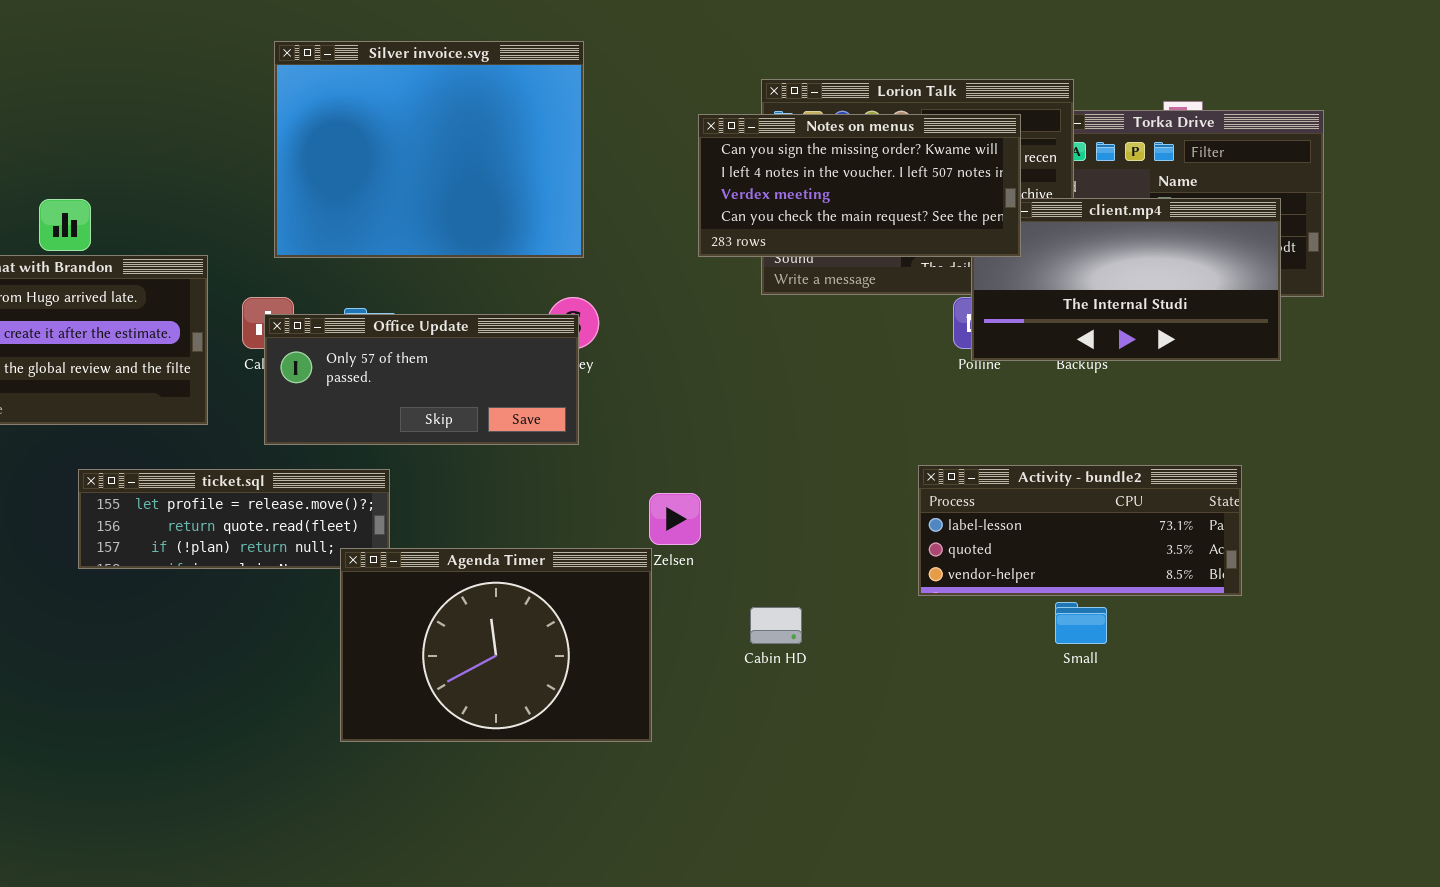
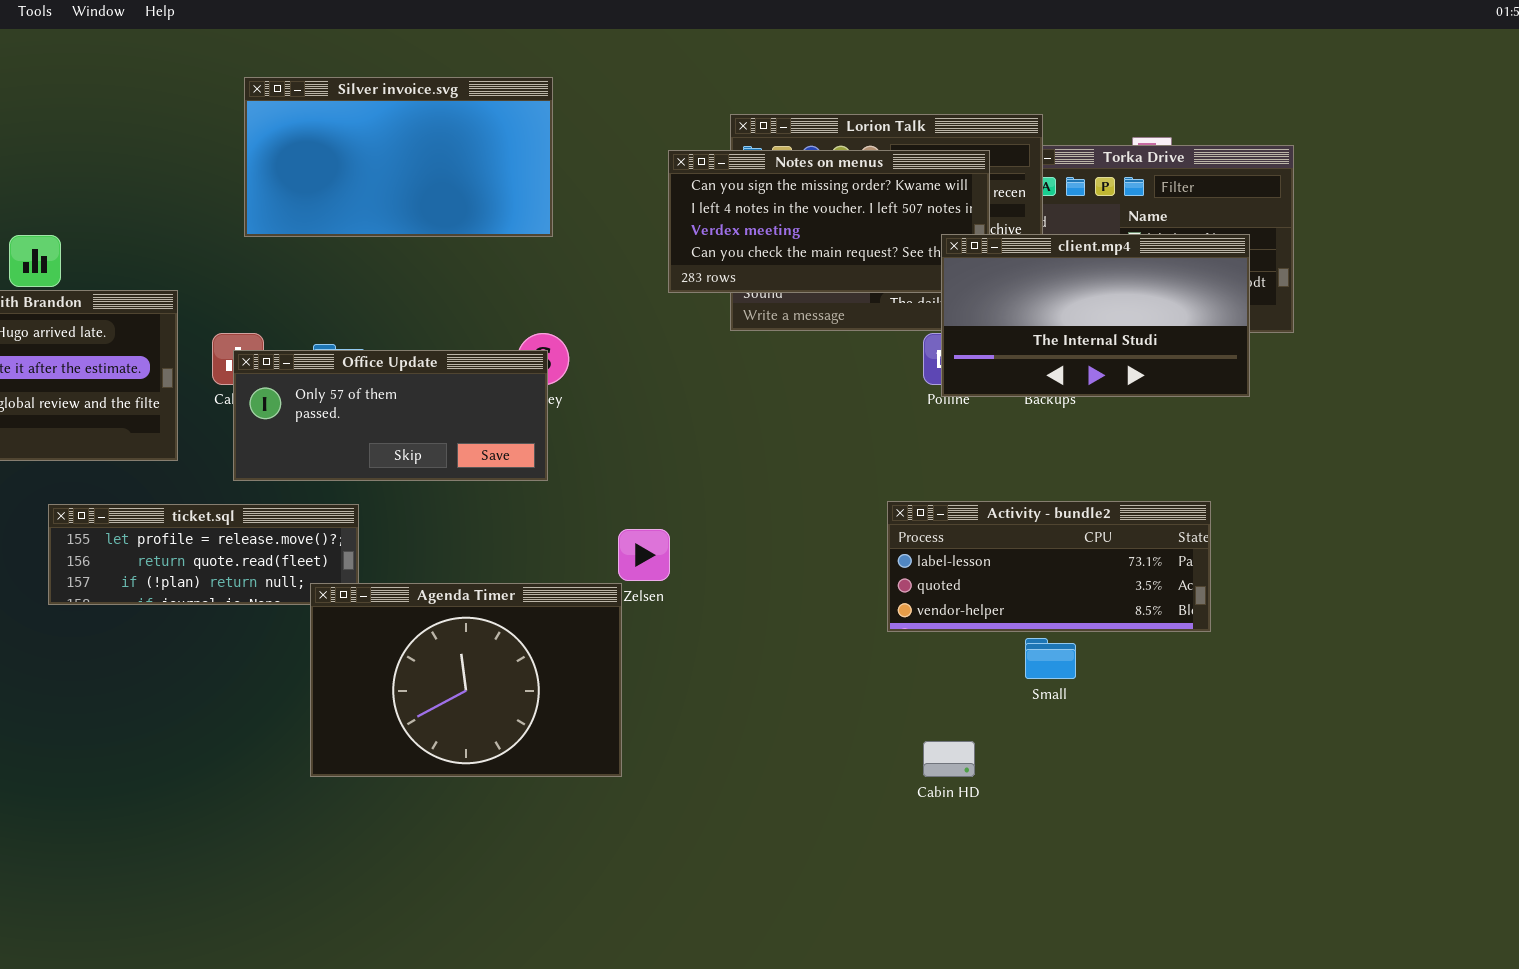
Silver invoice.svg: [274,41,584,258] -> [244,77,553,237], resized
client.mp4: [971,198,1281,361] -> [941,234,1250,397], raised
Cabin HD: [750,607,802,644] -> [923,741,975,777], moved

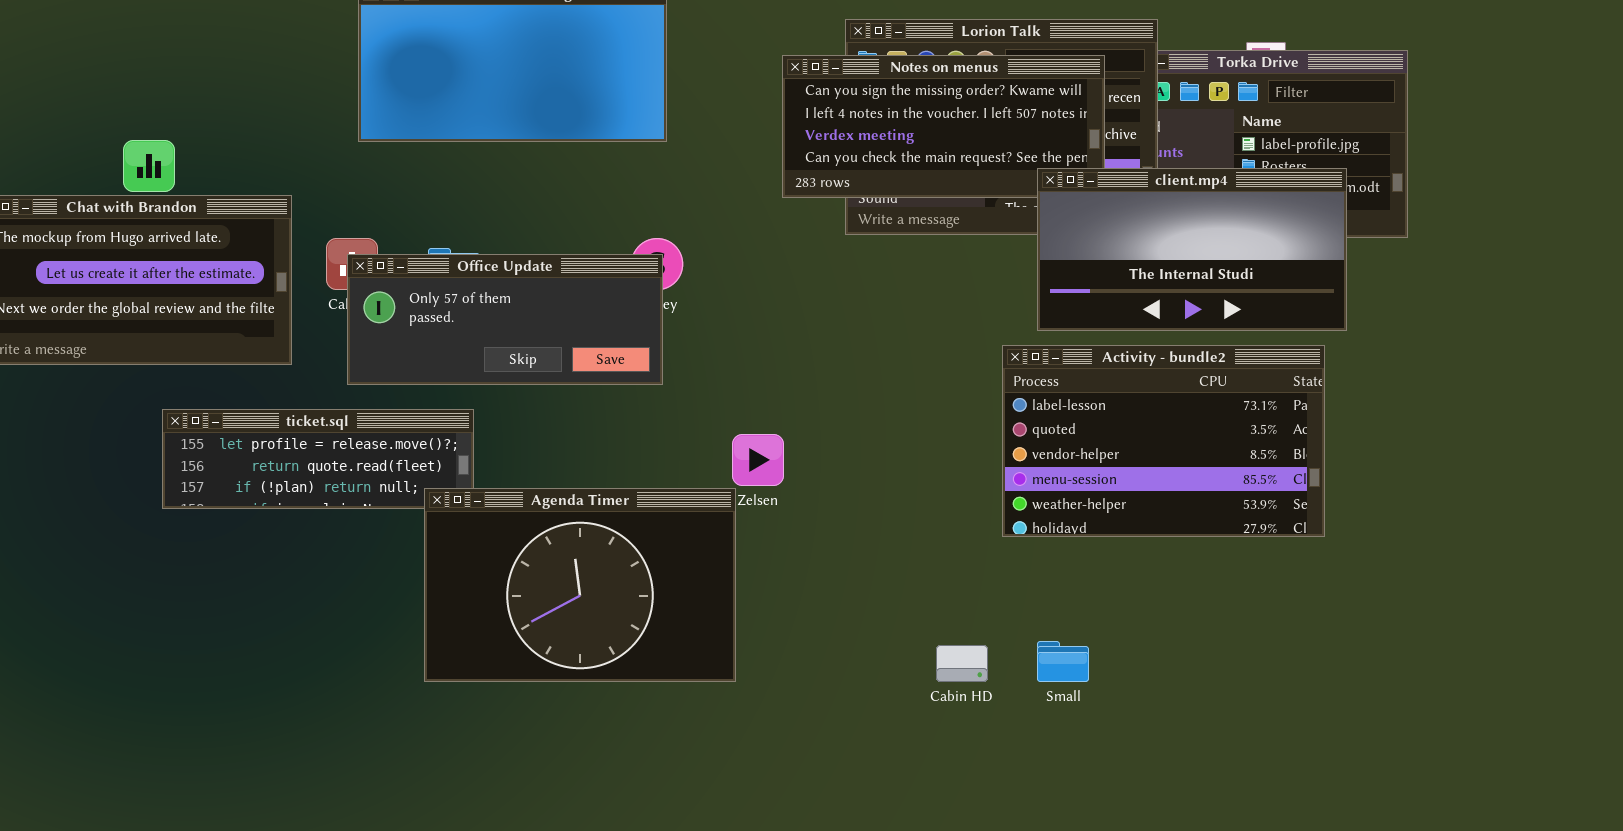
client.mp4: [941,234,1250,397] -> [1037,168,1347,331], moved
Activity - bundle2: [887,501,1211,632] -> [1002,345,1325,537], resized
Small: [1025,638,1076,679] -> [1037,641,1089,682], moved
Cabin HD: [923,741,975,777] -> [936,645,988,682], moved

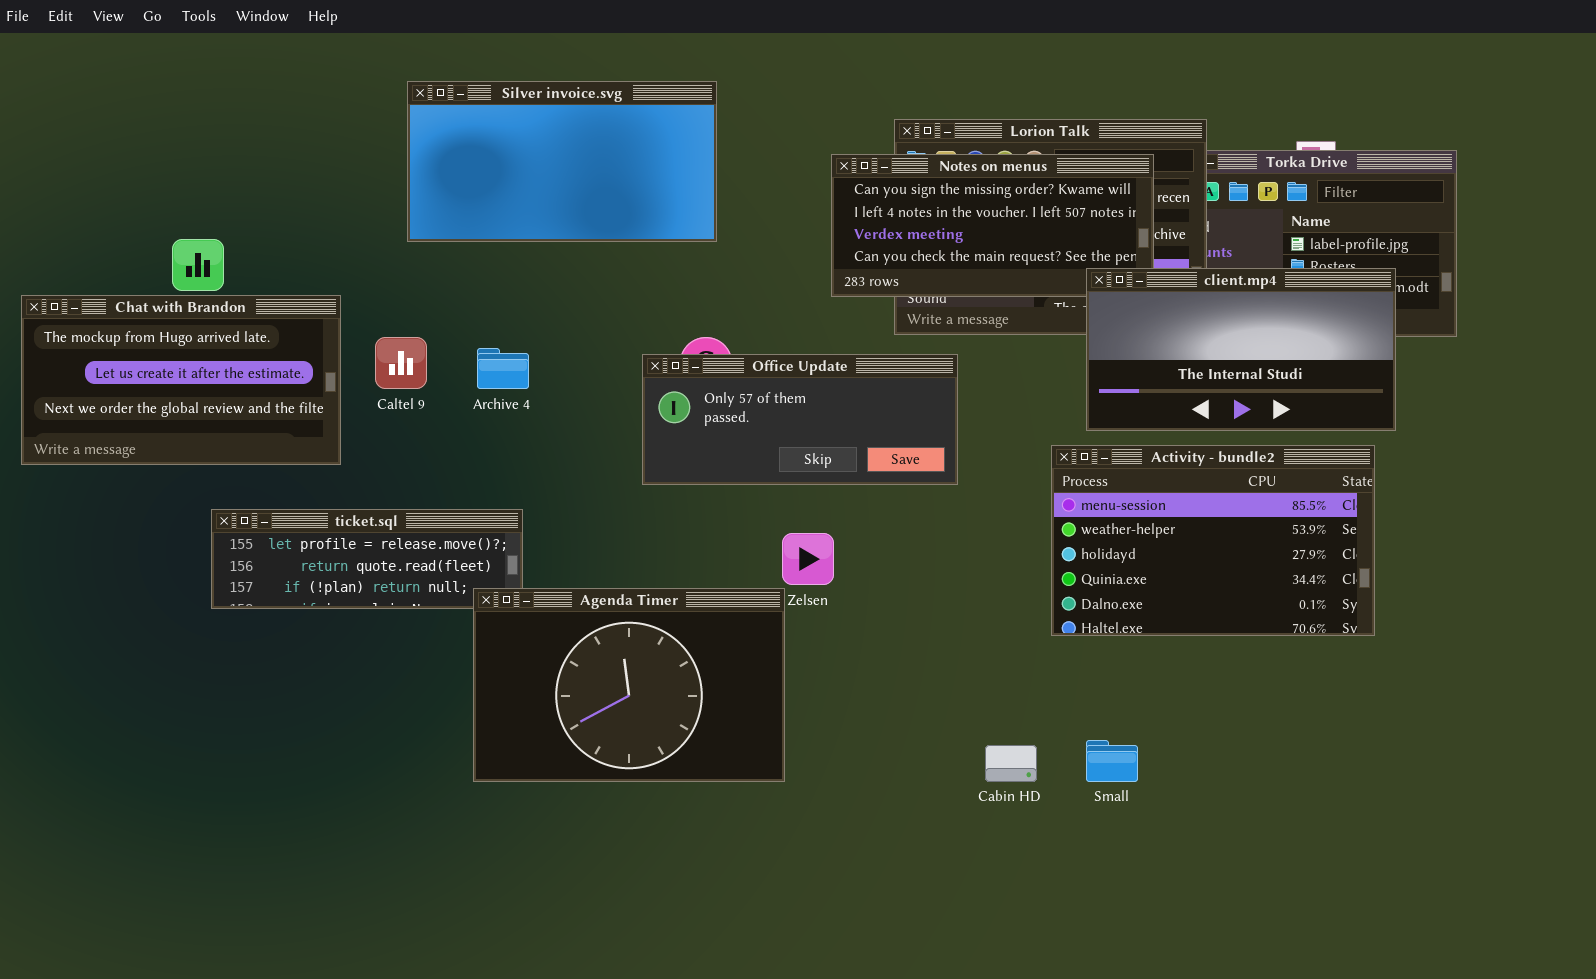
Office Update: [347,254,663,385] -> [642,354,958,485], moved
Activity - bundle2: [1002,345,1325,537] -> [1051,445,1375,636], scrolled down 3 rows

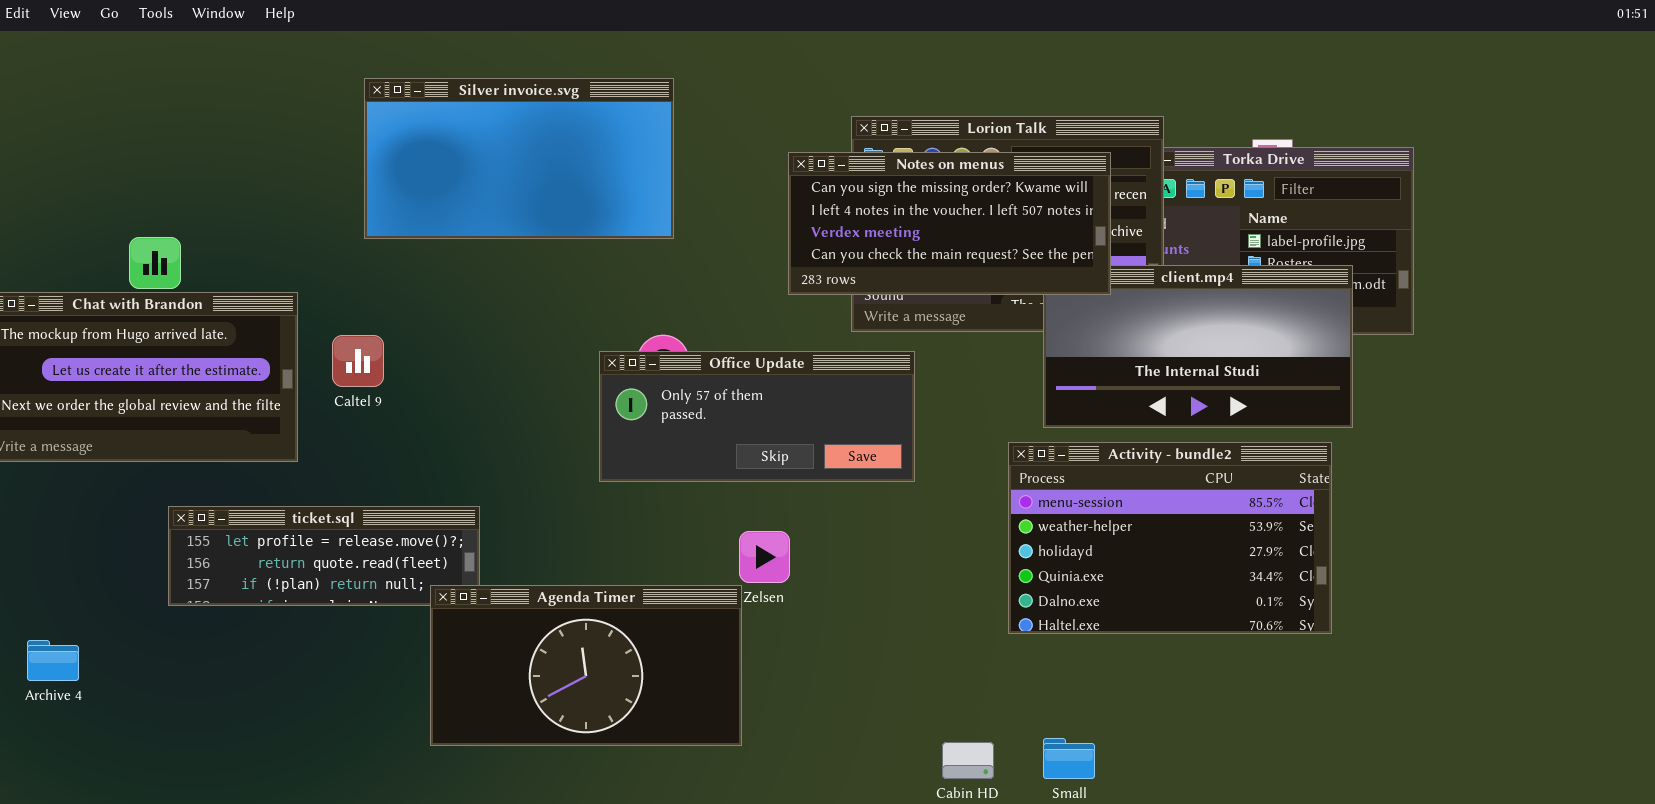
Notes on menus: [831,154,1154,297] -> [788,152,1111,295], raised
Archive 4: [477,348,529,389] -> [27,640,79,681], moved
Agenda Timer: [473,588,785,782] -> [430,585,742,746], resized

